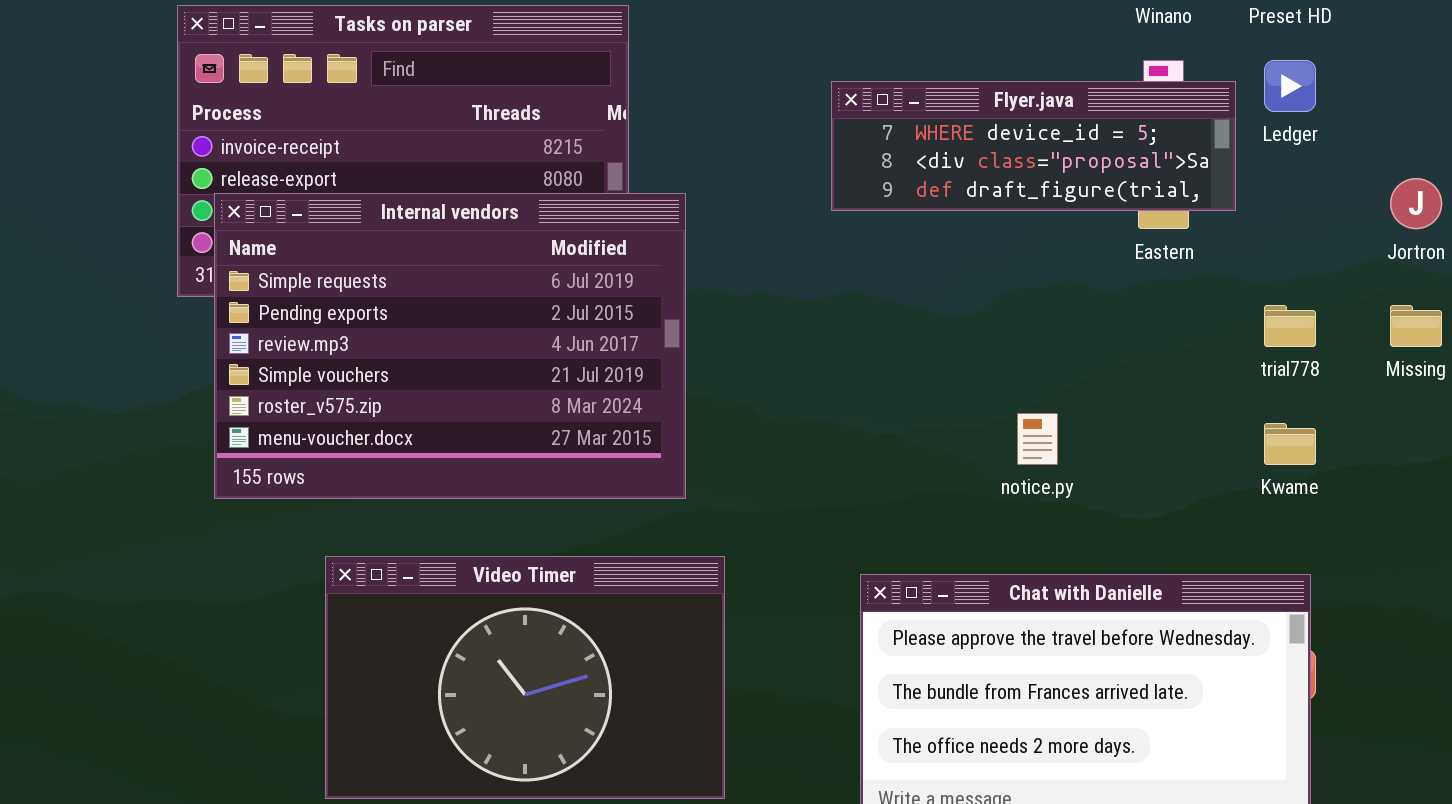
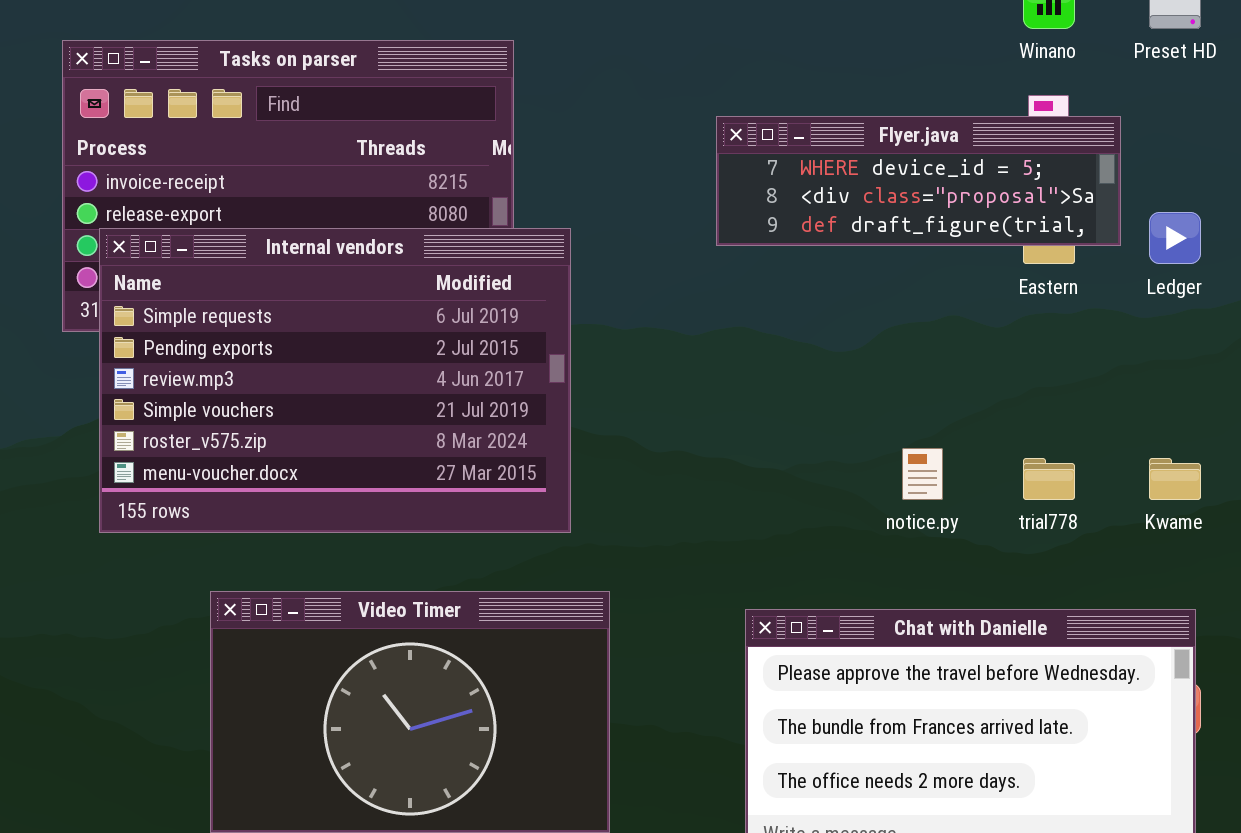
Ledger: [1264,60,1316,112] -> [1149,212,1201,264], moved
trial778: [1264,305,1316,347] -> [1023,458,1075,500], moved

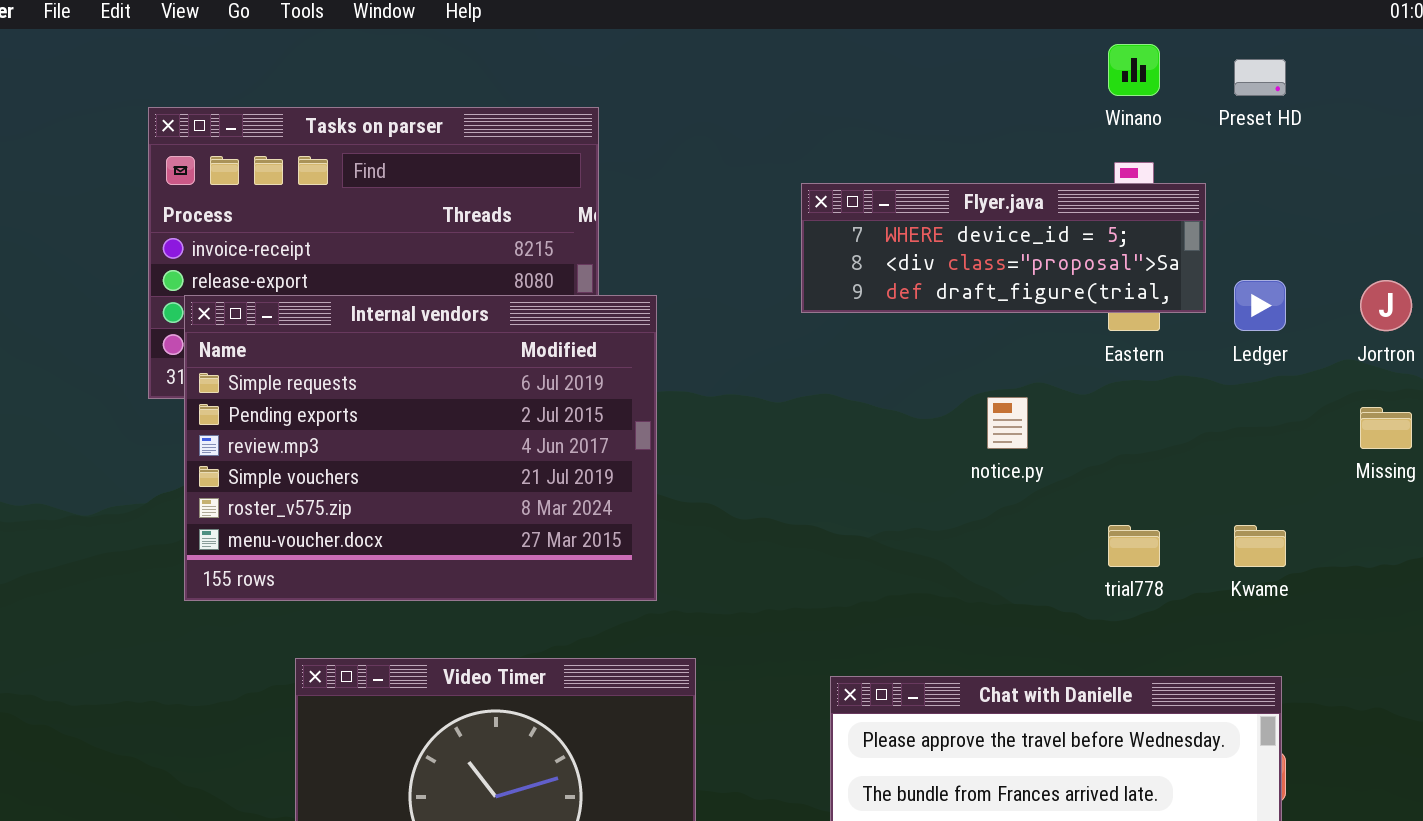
notice.py: [902,448,943,500] -> [987,397,1028,449], moved

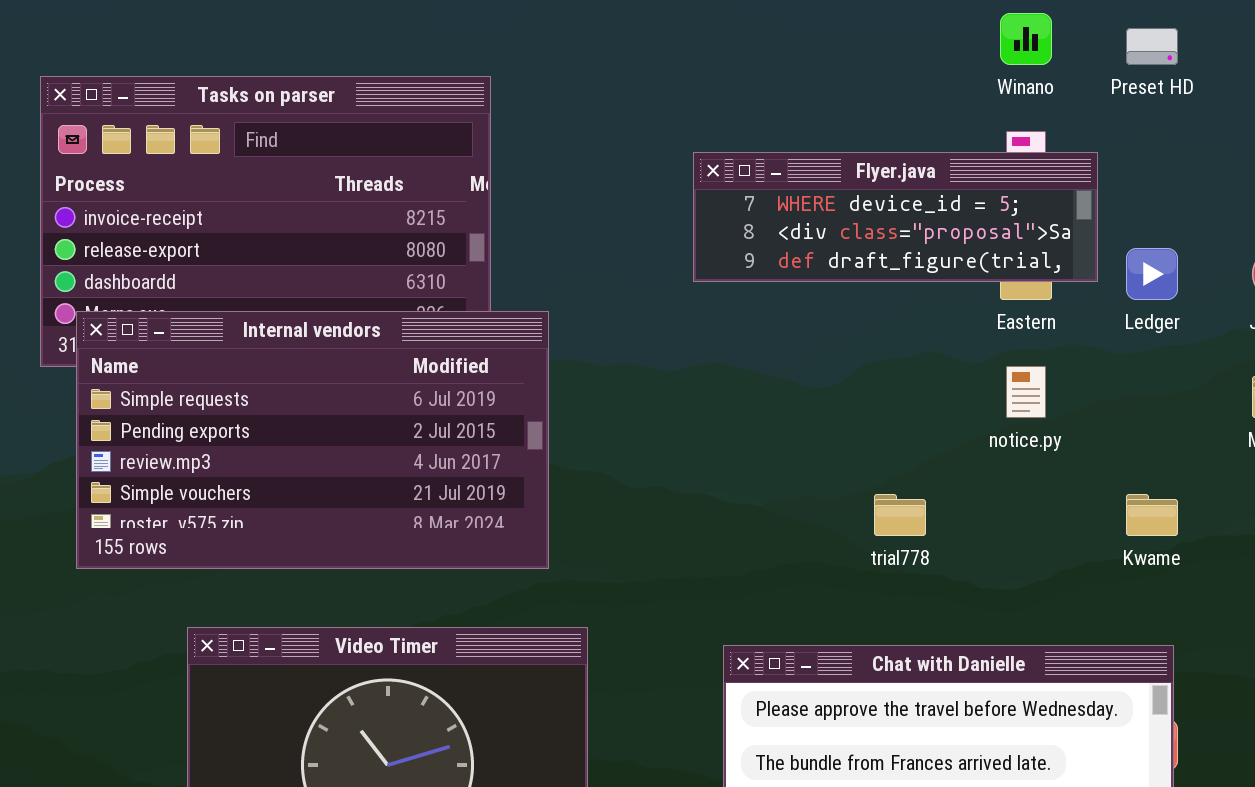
Internal vendors: [184,295,657,601] -> [76,311,549,569], resized
notice.py: [987,397,1028,449] -> [1006,366,1046,418], moved
trial778: [1108,525,1160,567] -> [874,494,926,536], moved

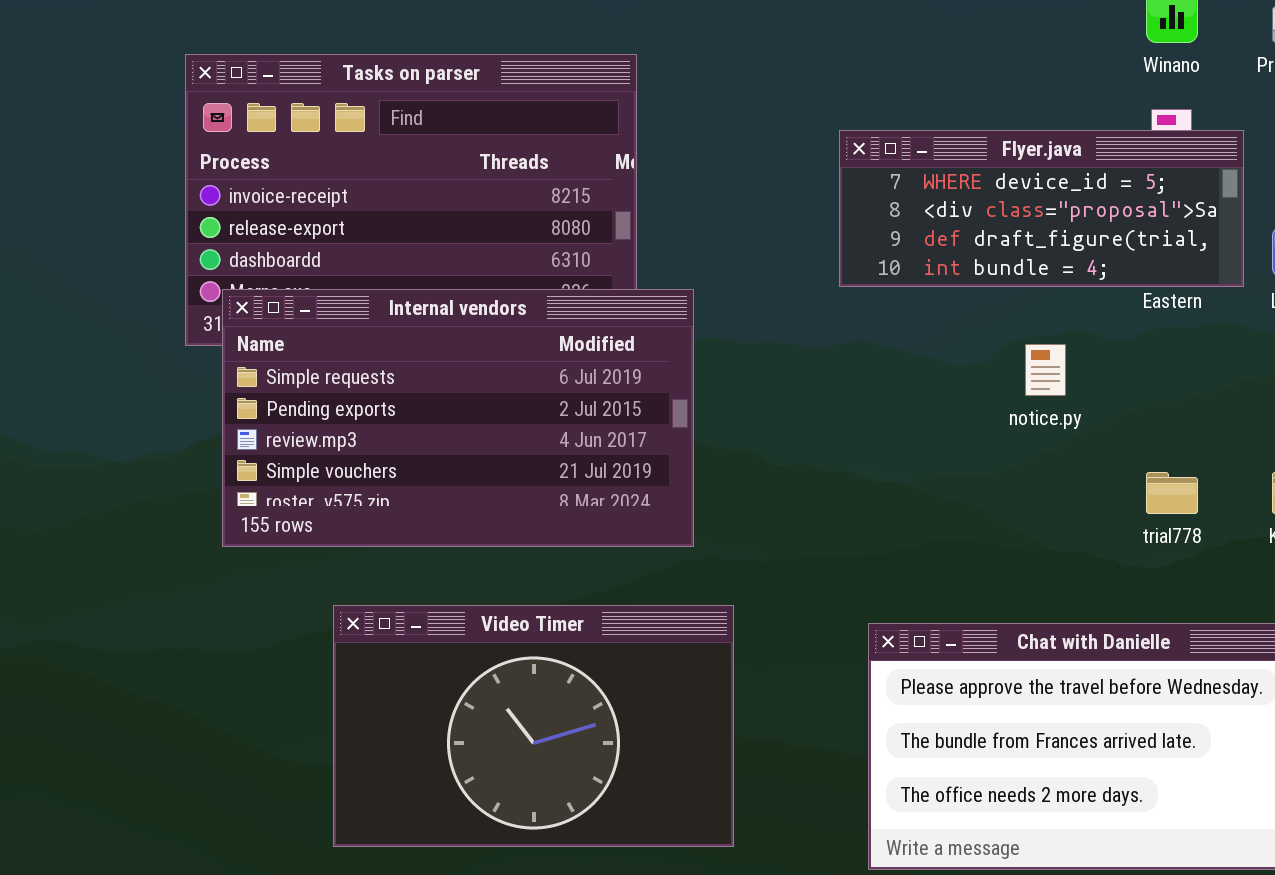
Flyer.java: [693,152,1098,282] -> [839,130,1244,287], resized
notice.py: [1006,366,1046,418] -> [1025,344,1066,396], moved
trial778: [874,494,926,536] -> [1146,472,1198,514], moved

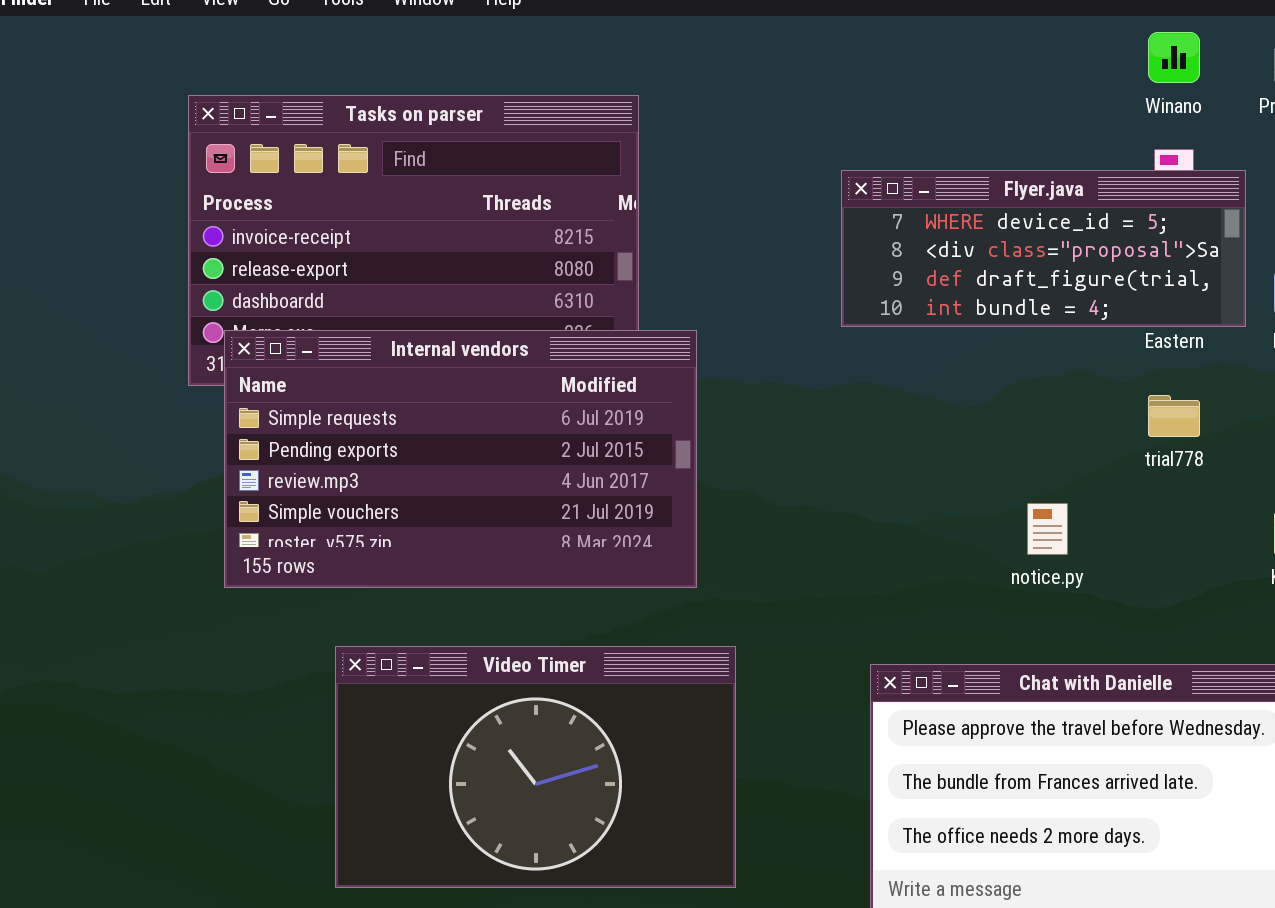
notice.py: [1025,344,1066,396] -> [1027,503,1068,555], moved
trial778: [1146,472,1198,514] -> [1148,395,1200,437], moved

